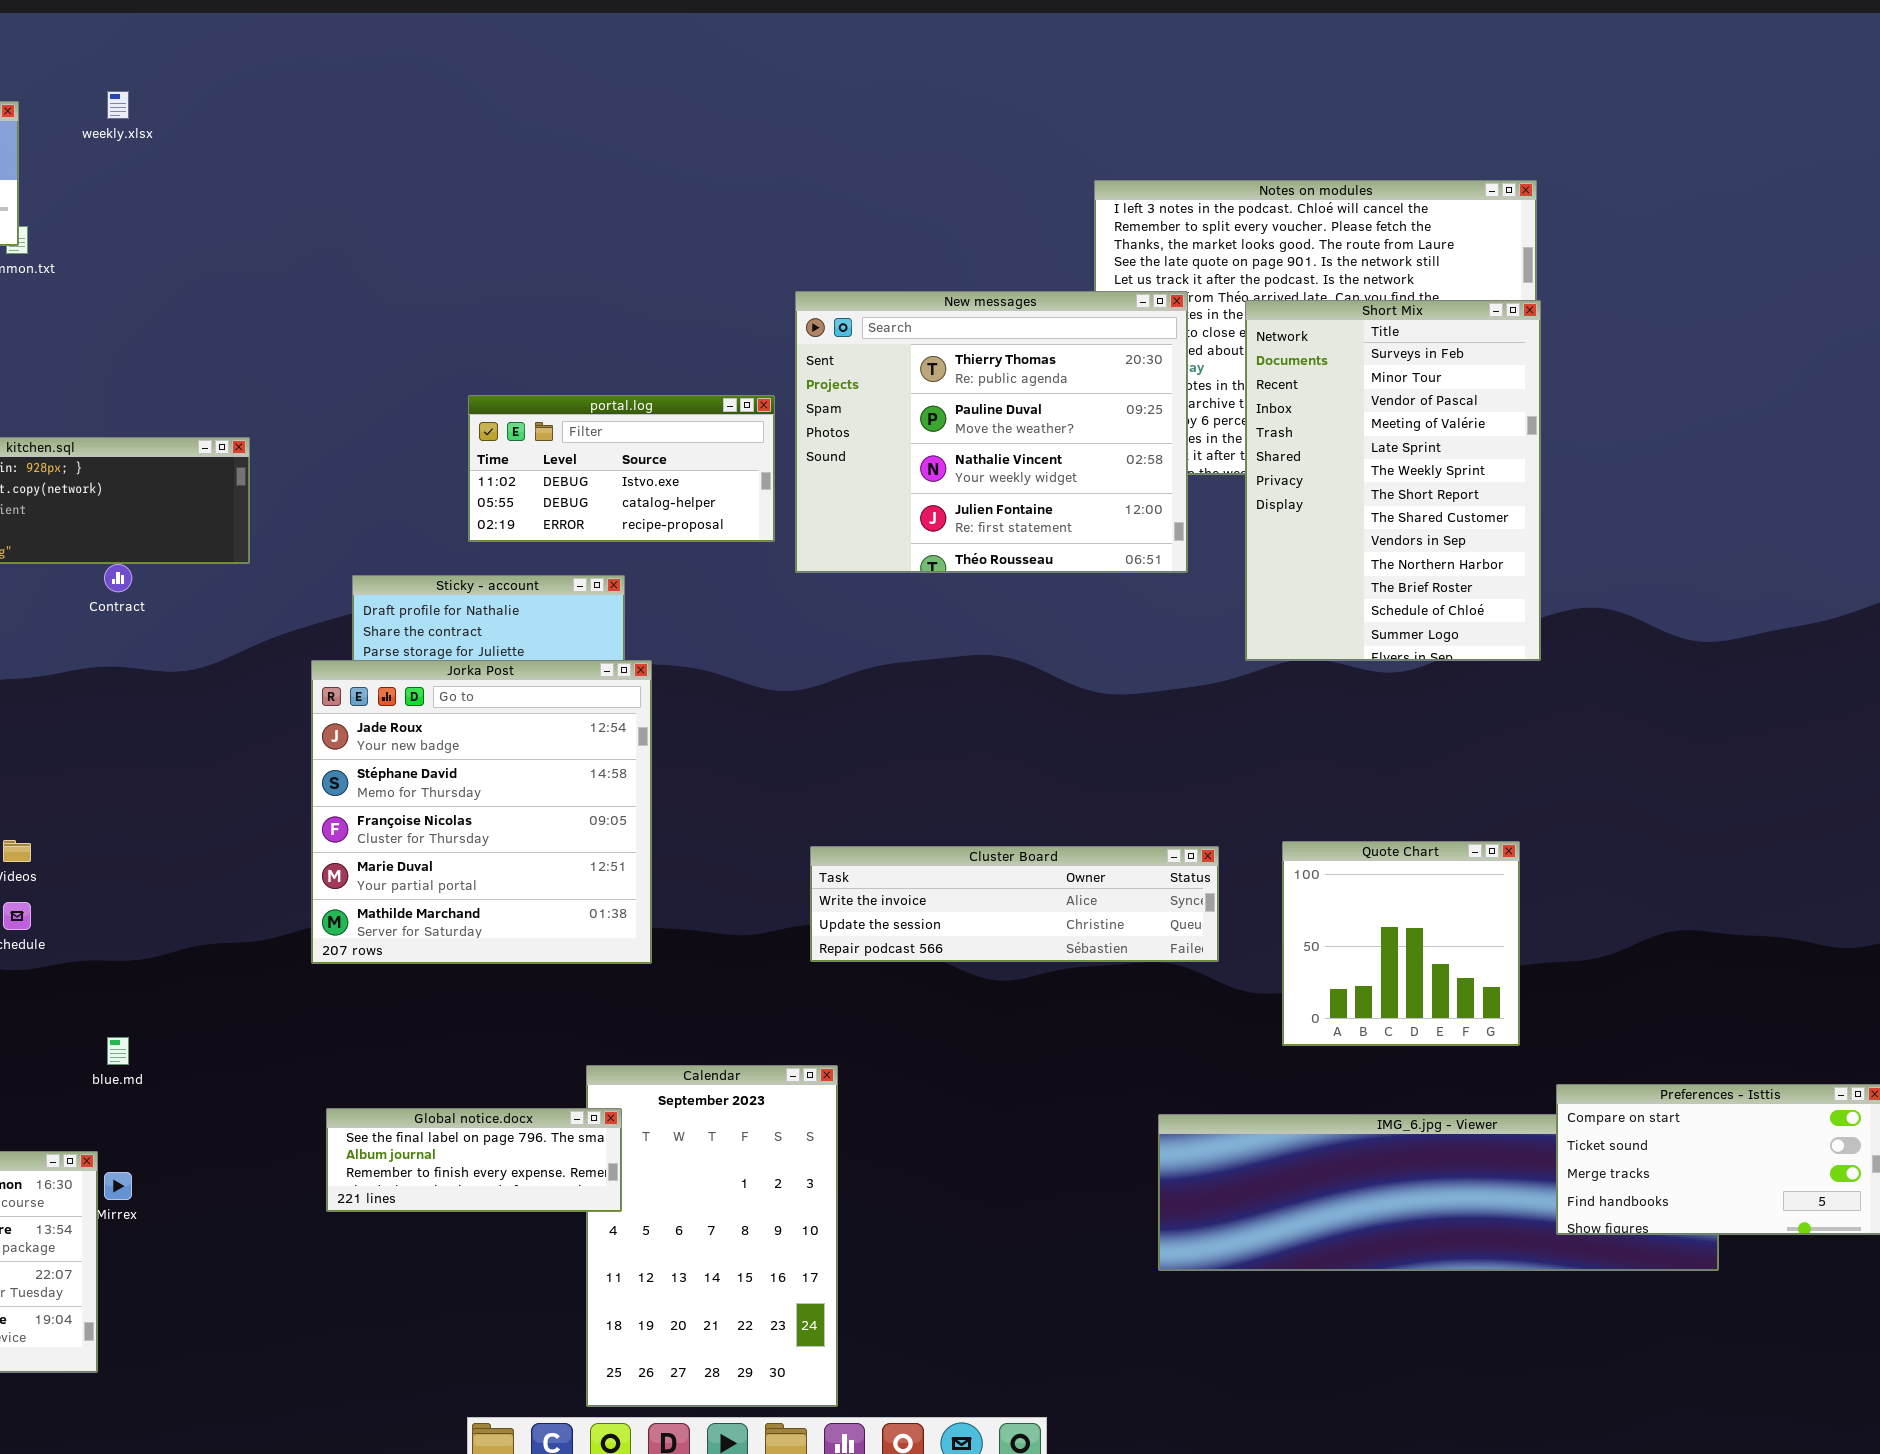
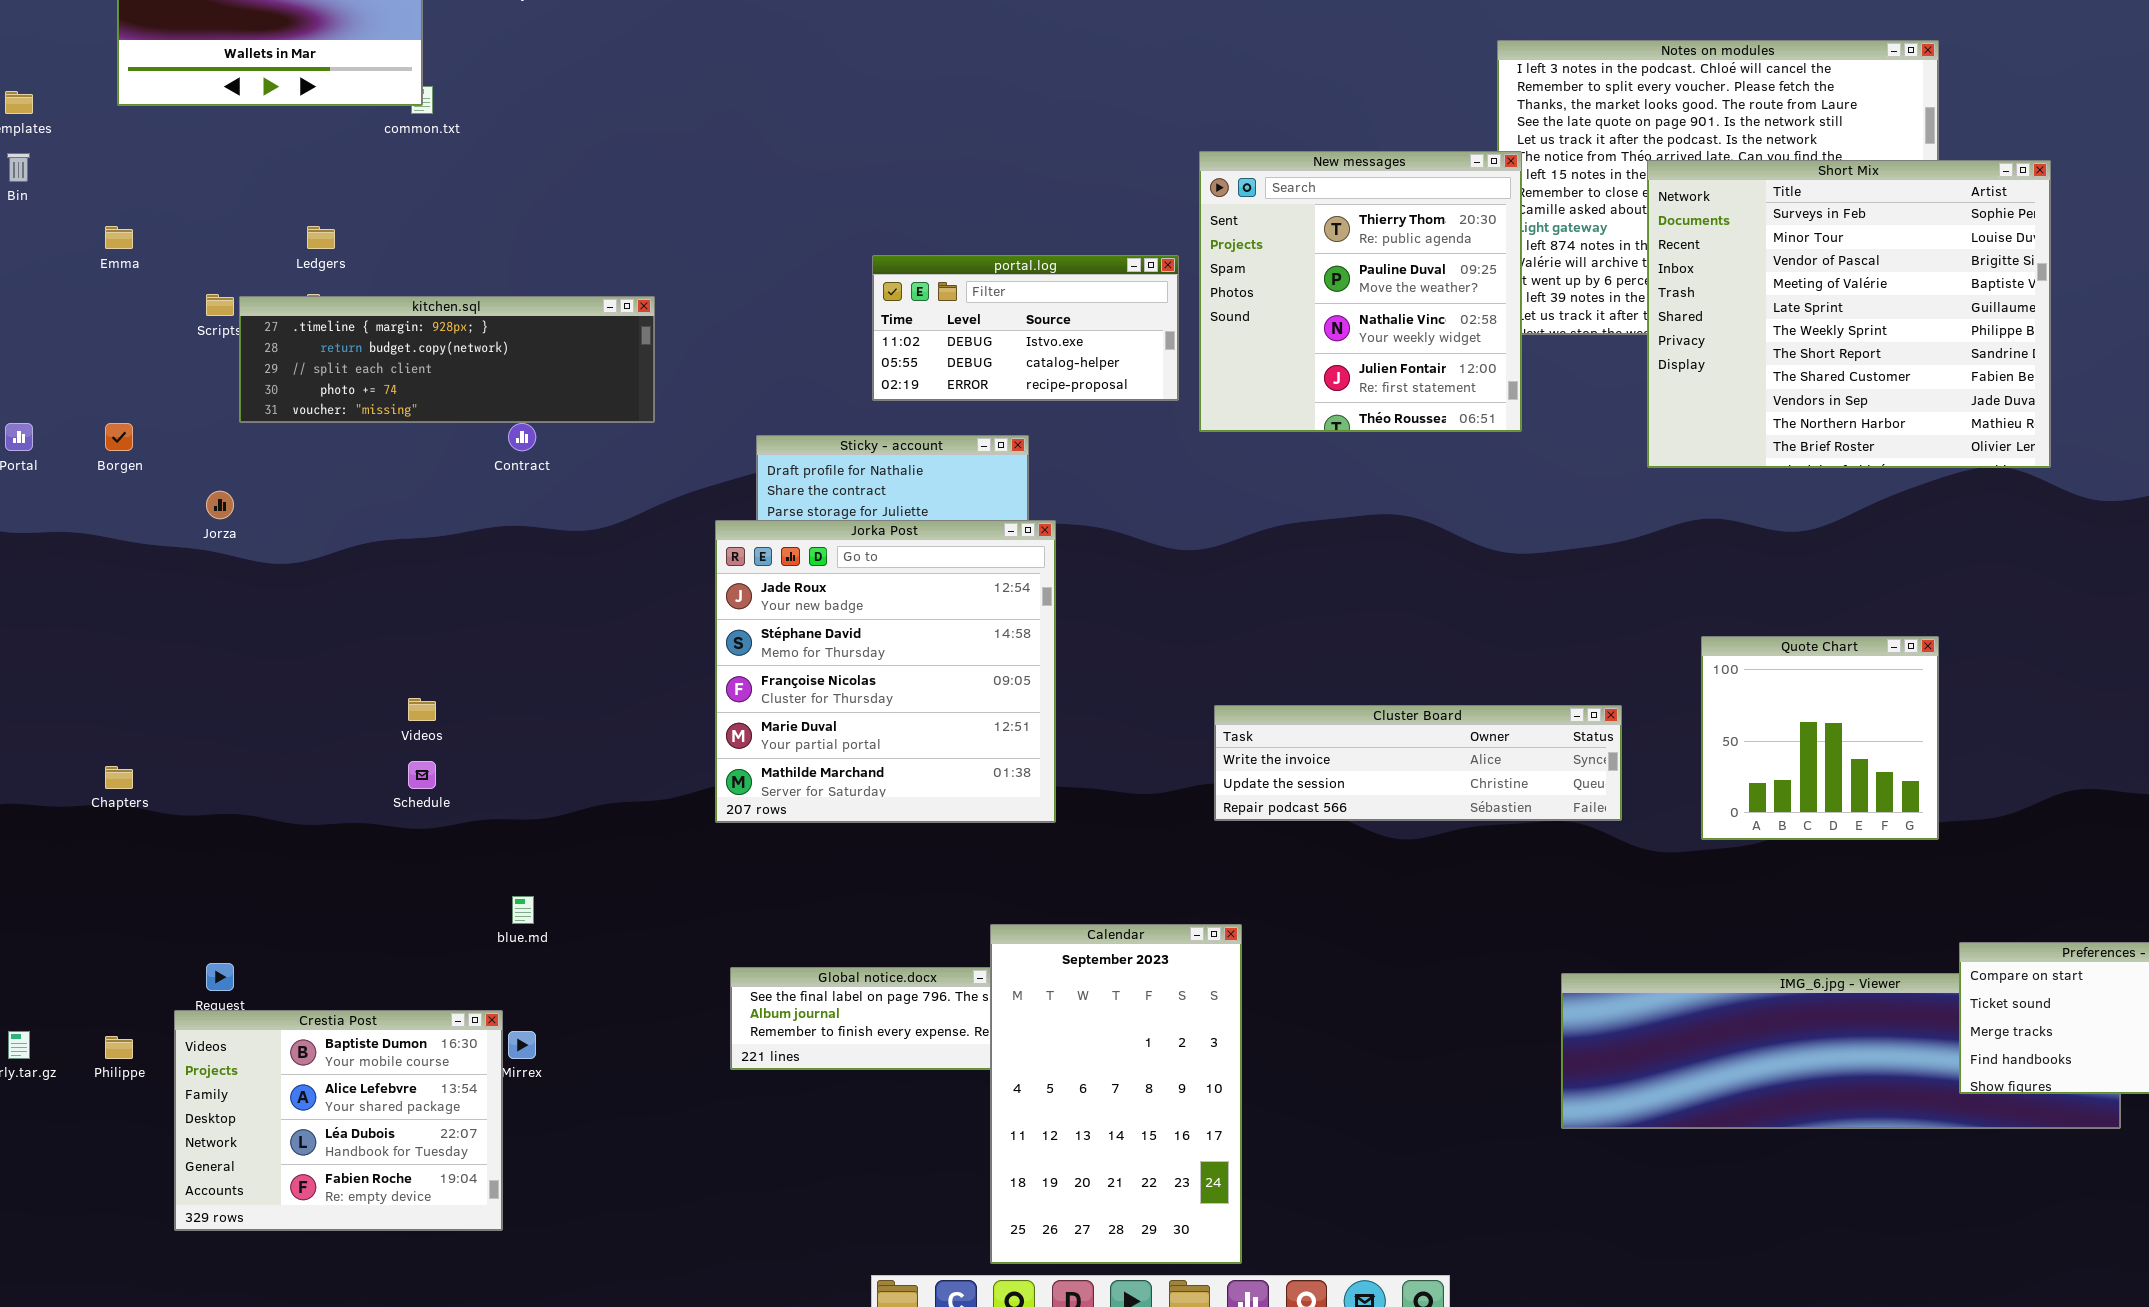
New messages: [795,291,1188,573] -> [1199,151,1522,432], resized
Short Mix: [1245,300,1541,661] -> [1647,160,2051,468], resized
Quote Chart: [1282,841,1520,1046] -> [1701,636,1939,840], moved
Calendar: [586,1065,838,1407] -> [990,924,1242,1264], raised

